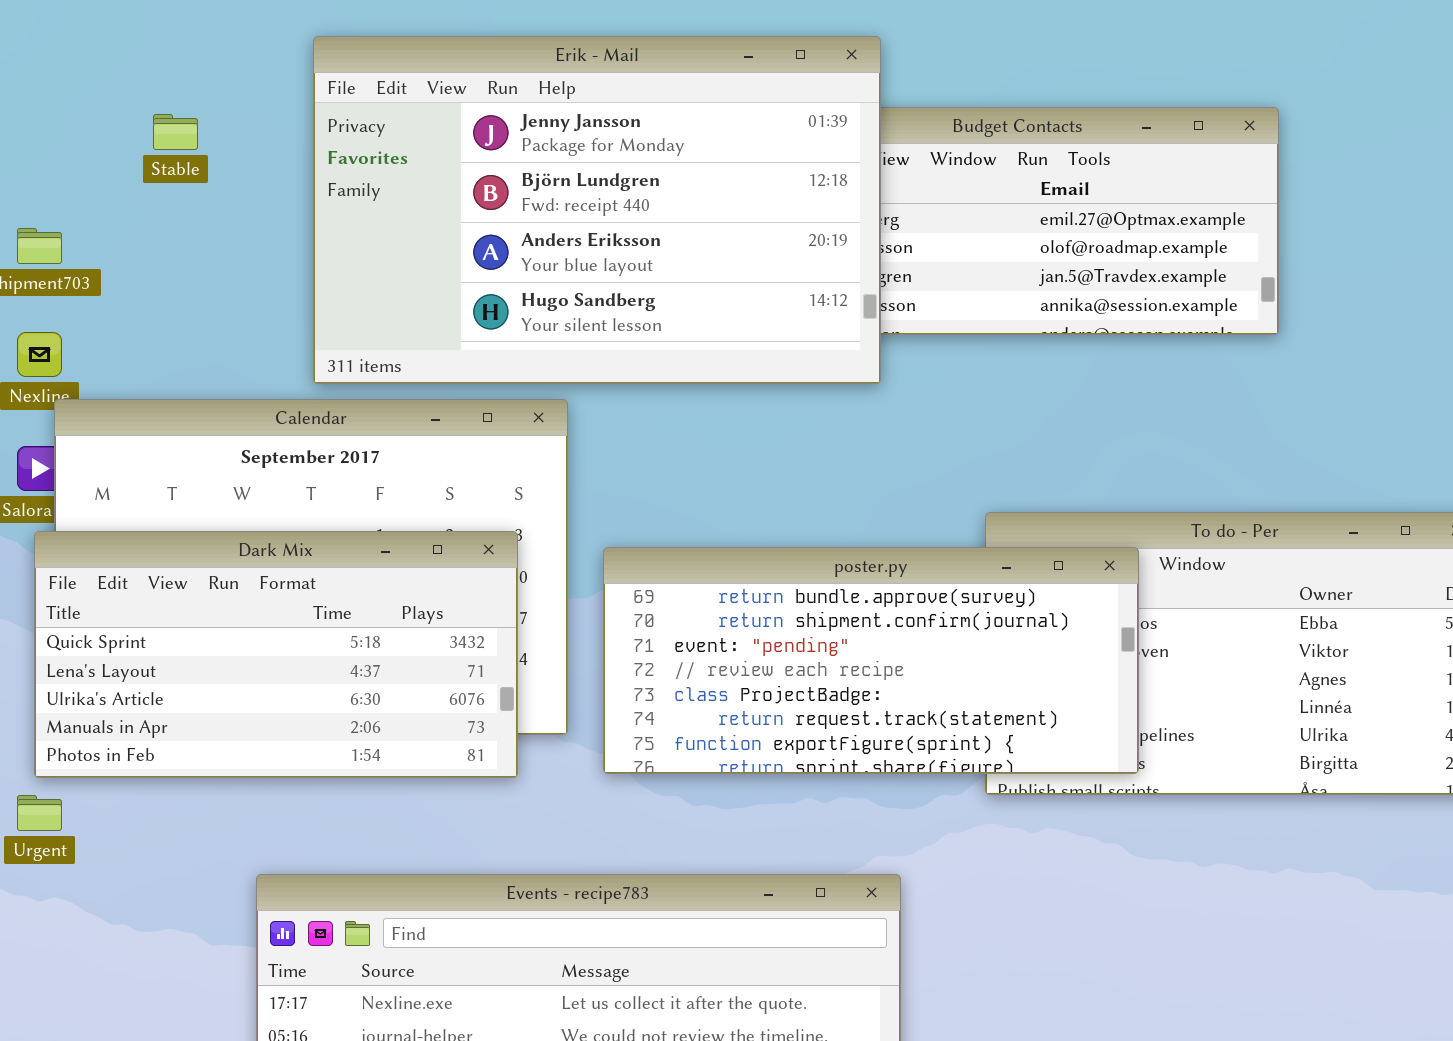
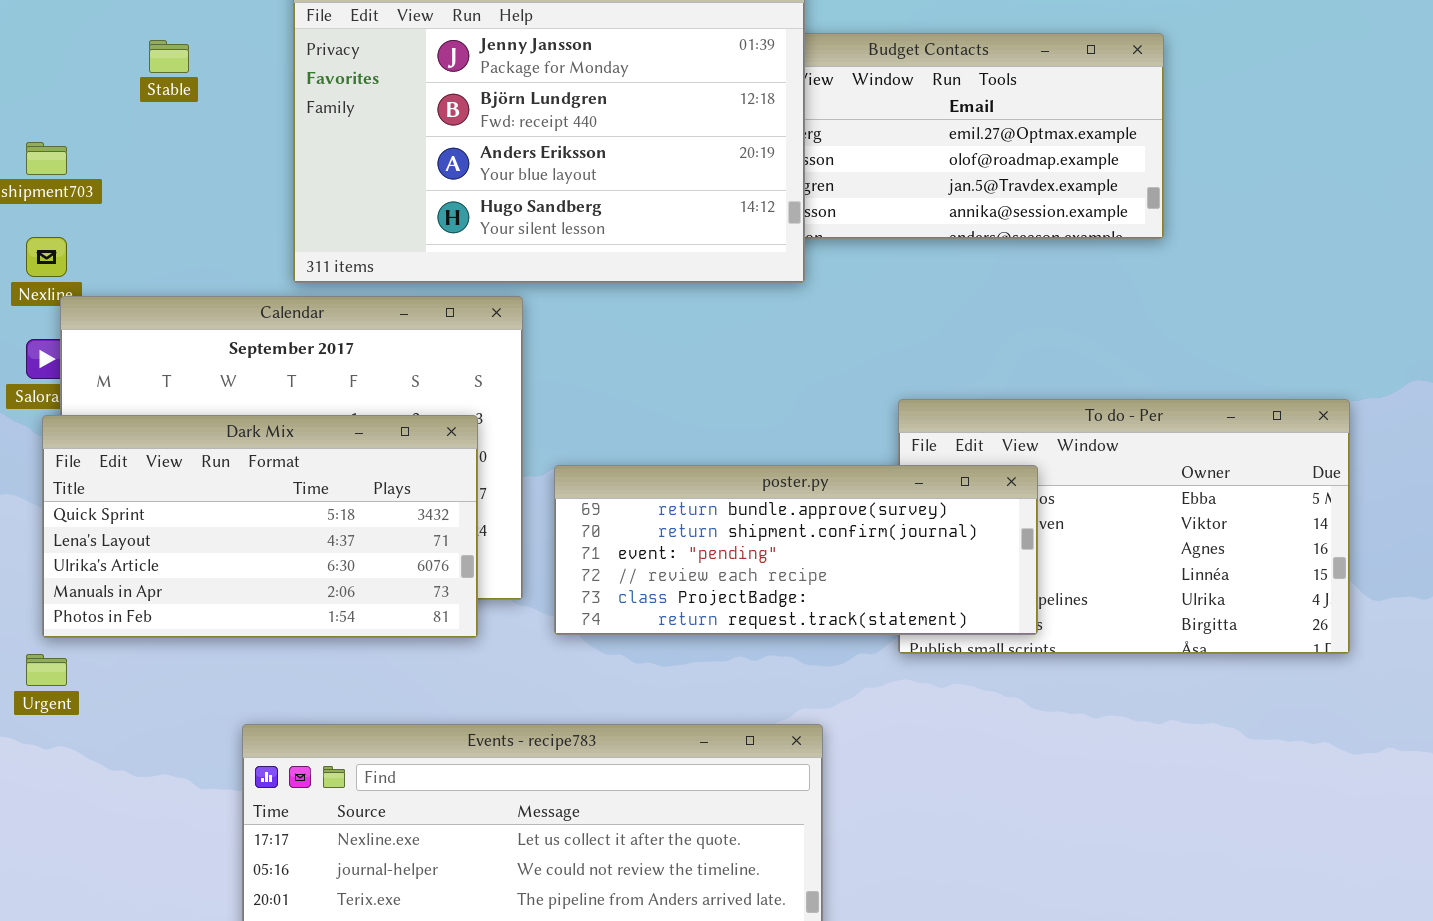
poster.py: [603,547,1139,774] -> [554,465,1038,635], resized

